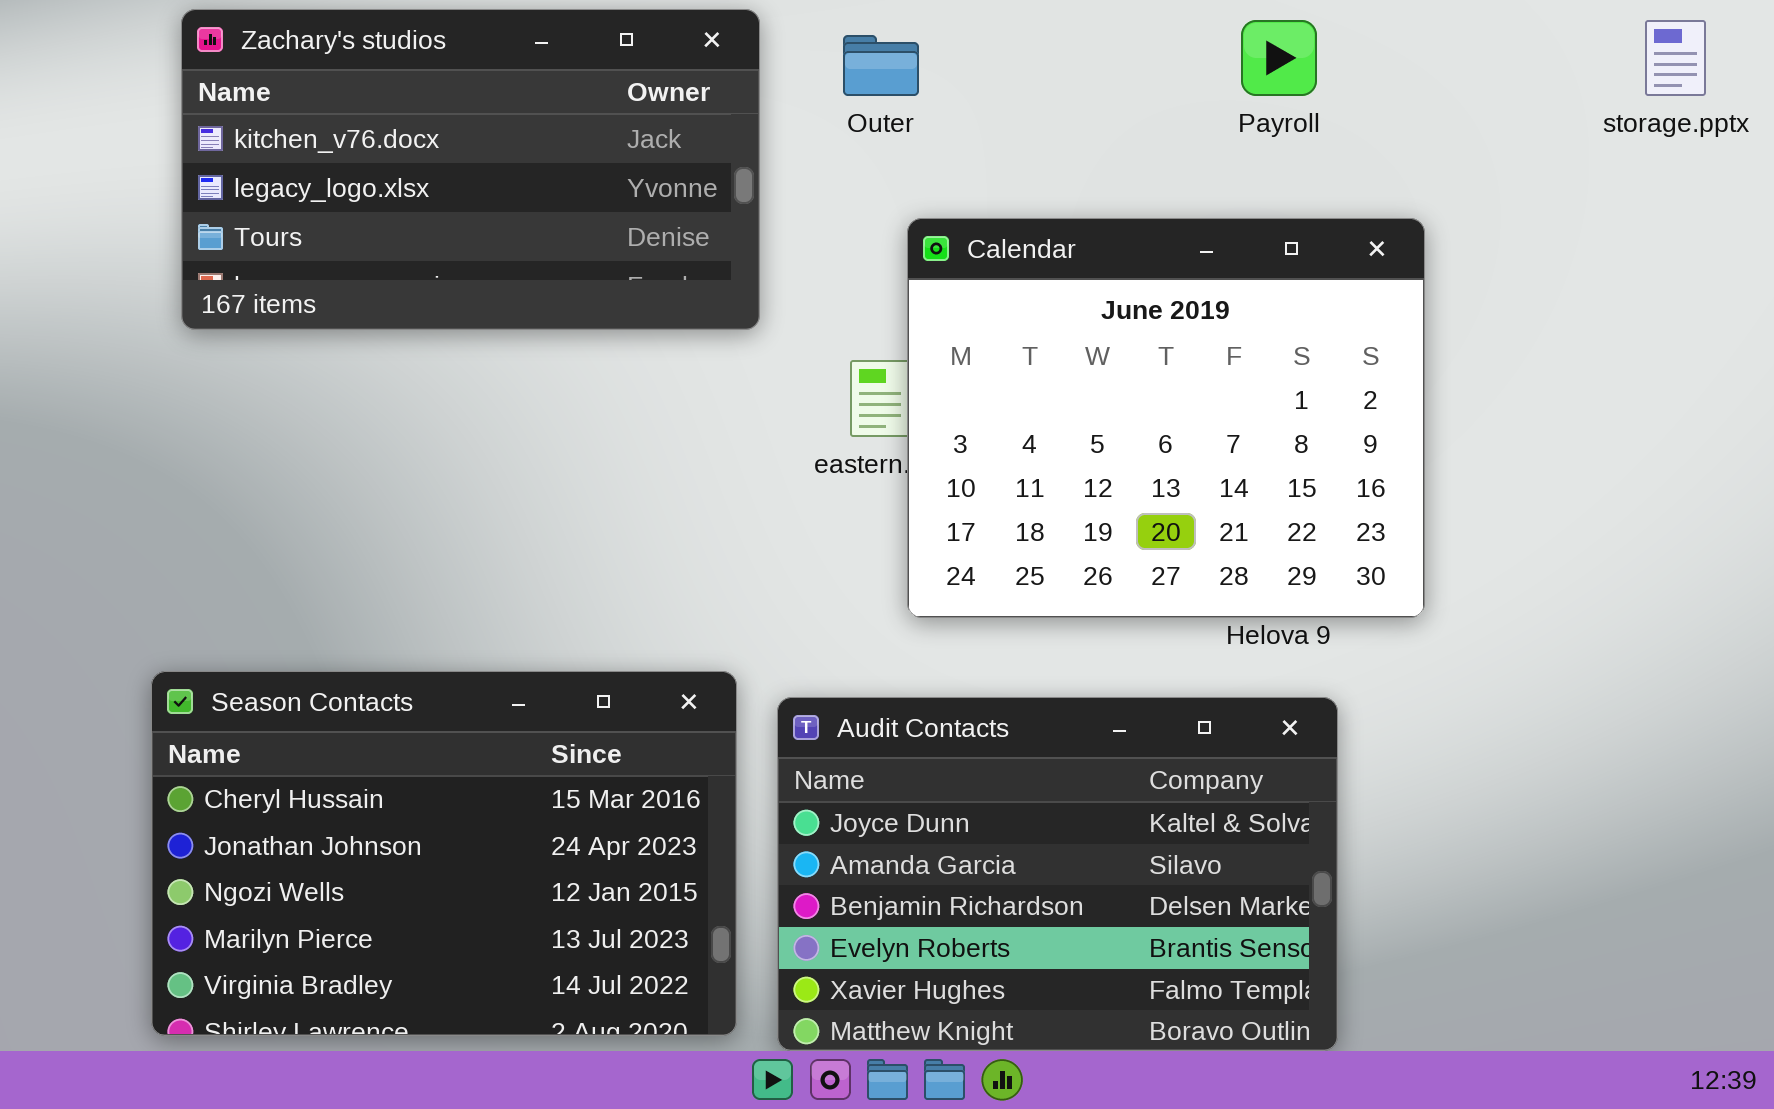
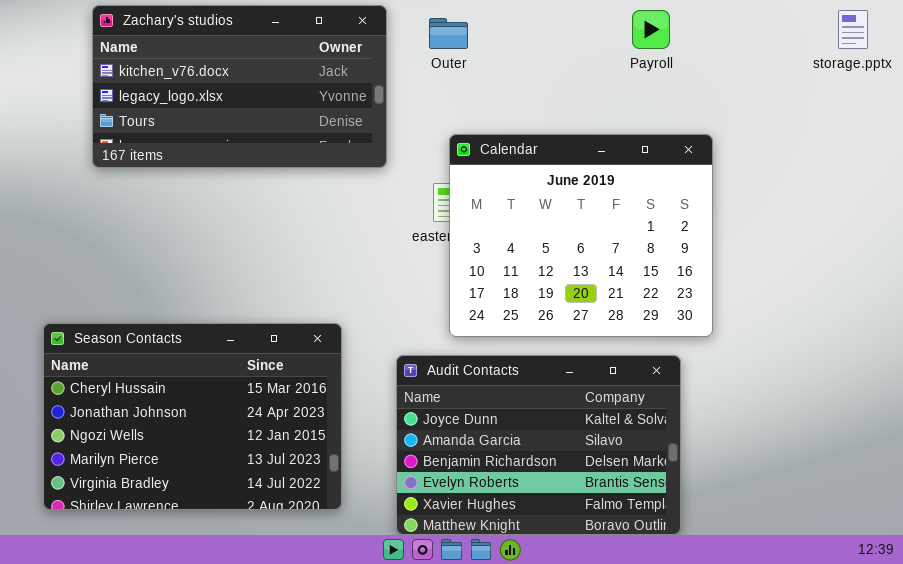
Calendar: [907,218,1425,618] -> [449,134,713,337], moved
Season Contacts: [151,671,737,1036] -> [43,323,342,510], moved

